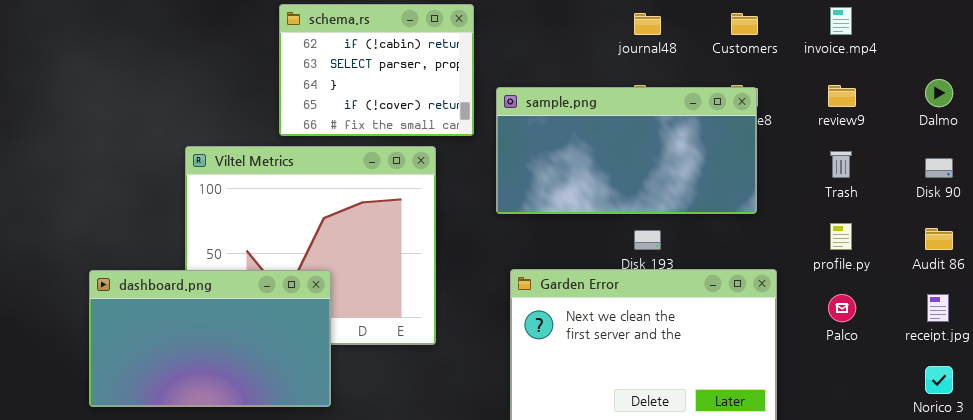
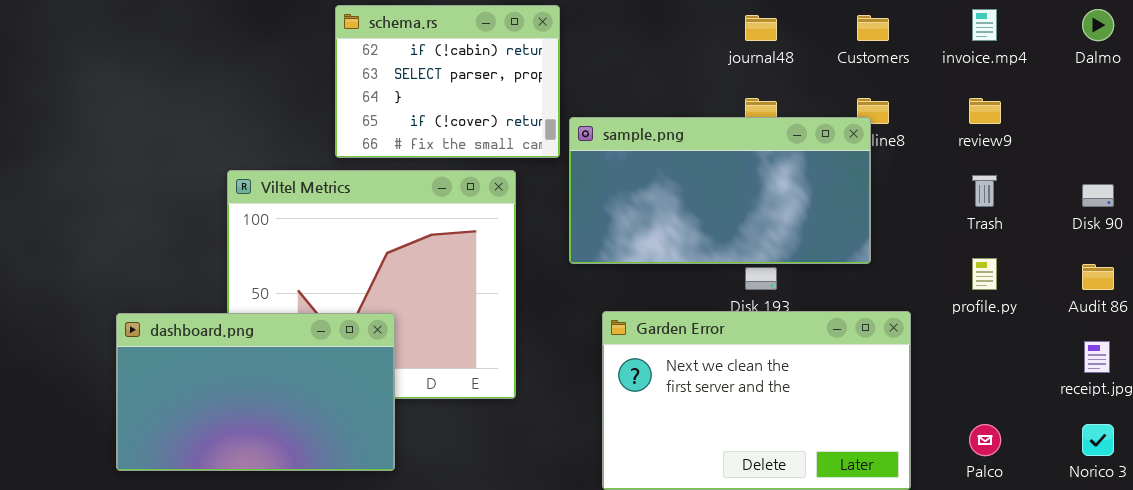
Dalmo: [925,79,953,107] -> [1082,9,1114,41], moved
sample.png: [496,87,757,214] -> [569,117,871,264], moved
Palco: [828,294,856,322] -> [969,424,1001,456], moved

